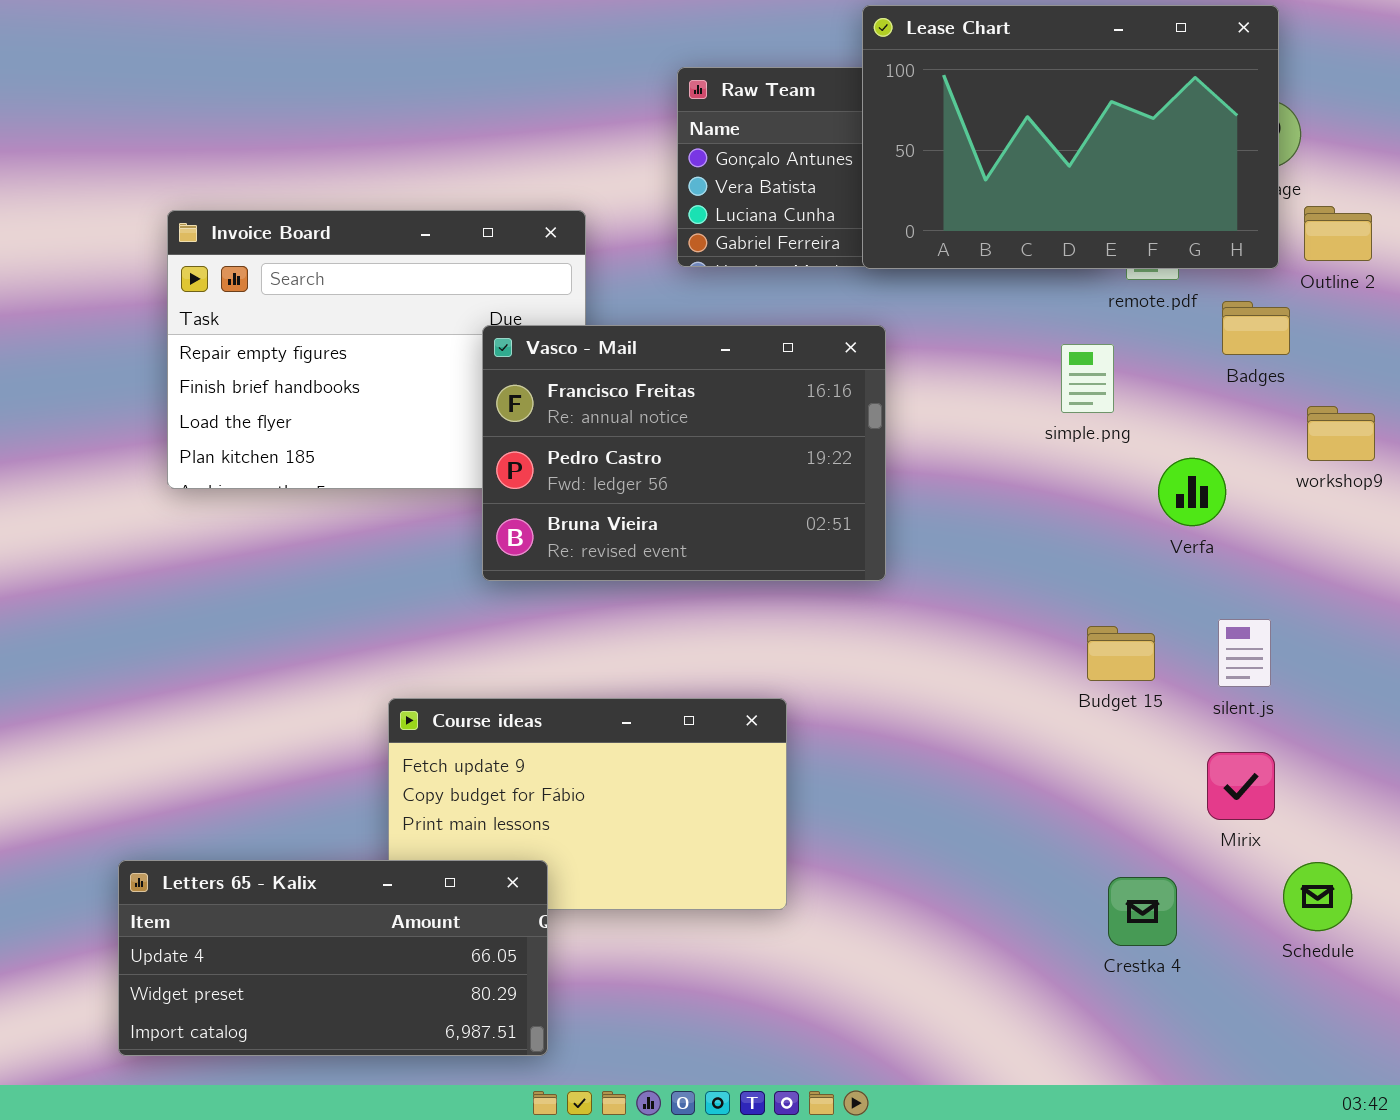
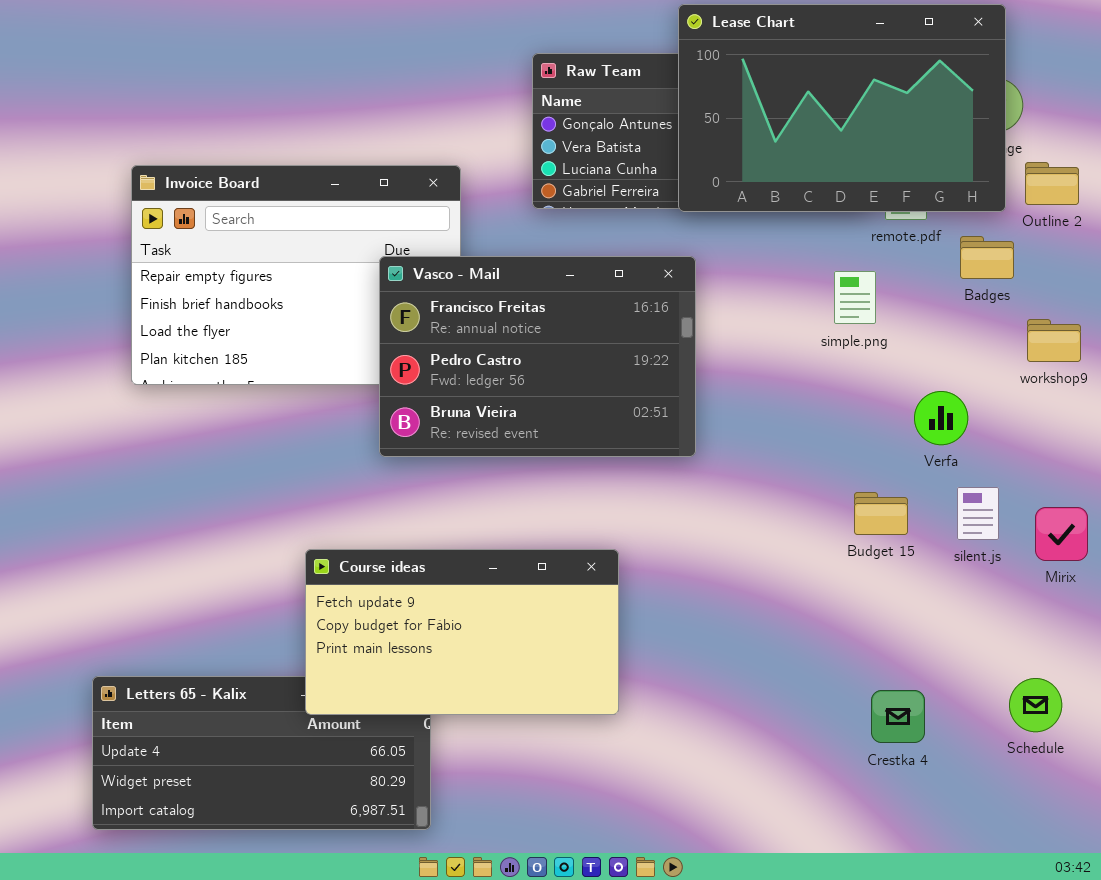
Verfa: [1158,458,1226,526] -> [914,391,968,445], moved
Course ideas: [388,698,787,910] -> [305,549,619,715], raised
Mirix: [1207,752,1275,820] -> [1035,507,1088,561], moved

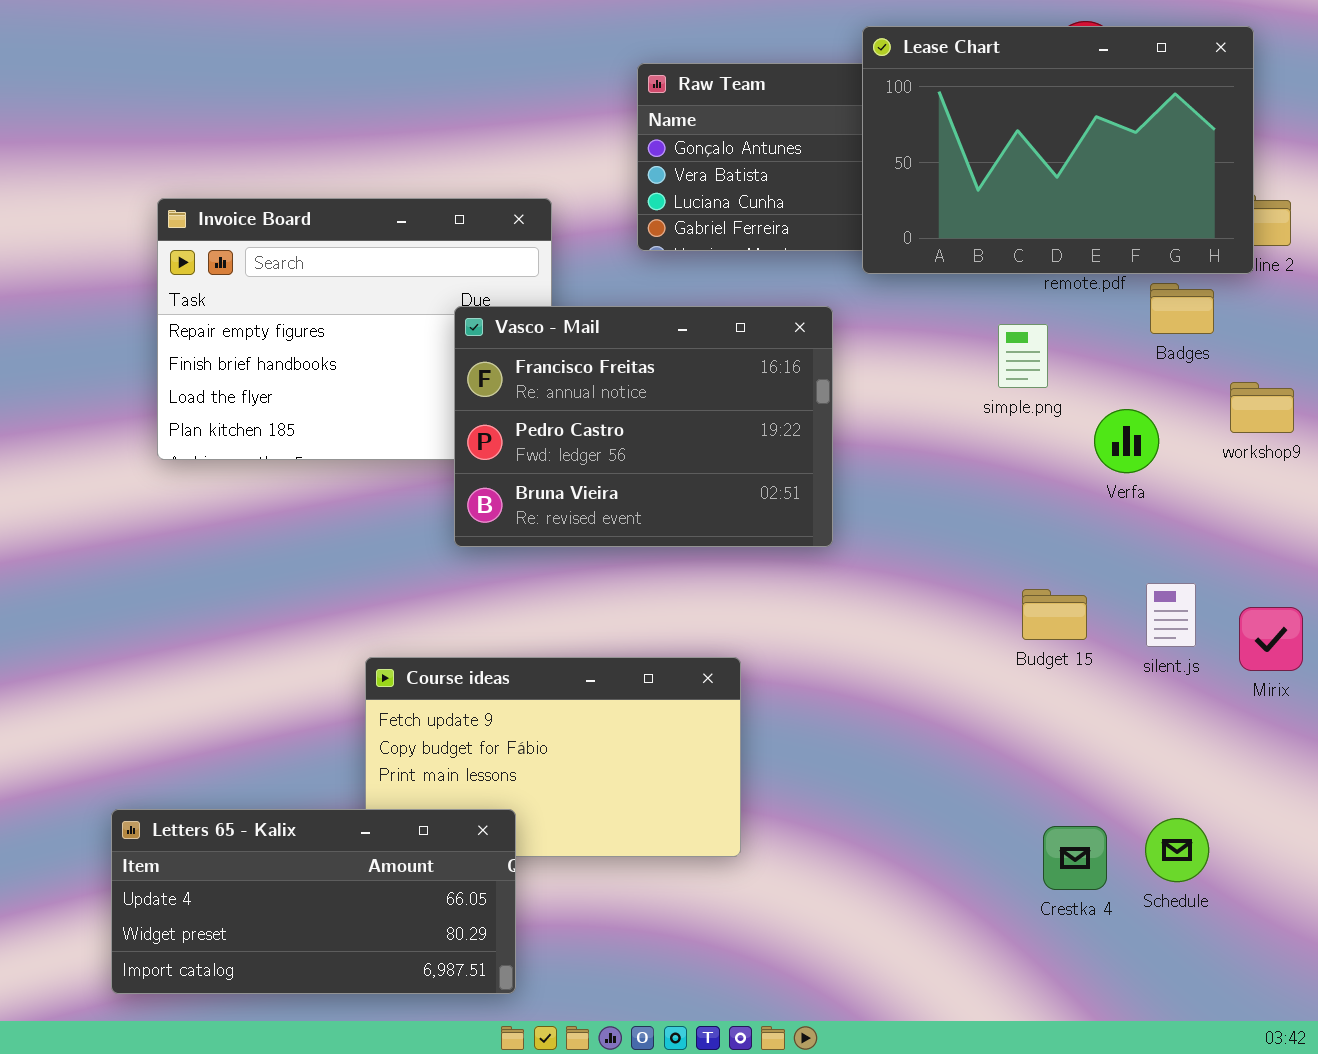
Lease Chart: [678,4,1006,212] -> [862,26,1254,274], moved
Verfa: [914,391,968,445] -> [1094,409,1159,473], moved
Letters 65 - Kalix: [92,676,431,830] -> [111,809,516,994], raised
Schedule: [1009,678,1062,732] -> [1145,818,1209,882], moved

